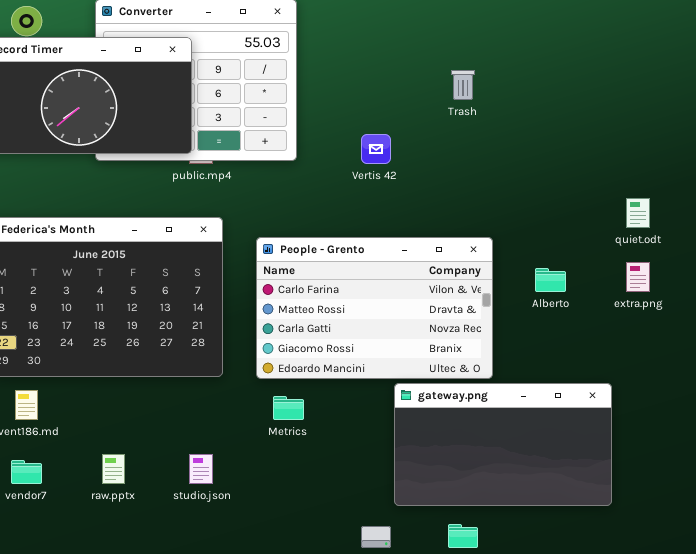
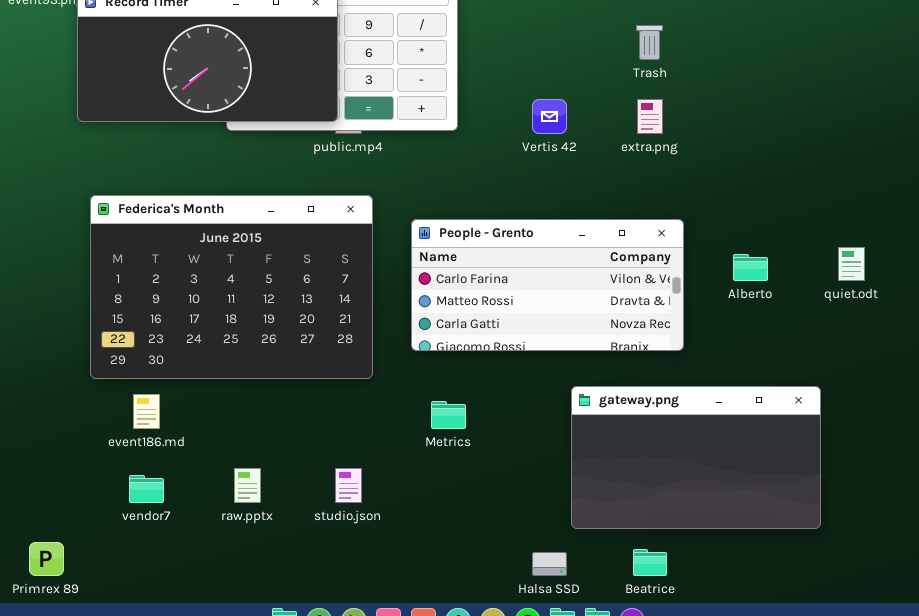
quiet.odt: [626,198,650,228] -> [838,247,865,281], moved
People - Grento: [256,237,493,379] -> [411,219,684,351], resized
extra.png: [626,262,650,292] -> [637,99,663,134], moved

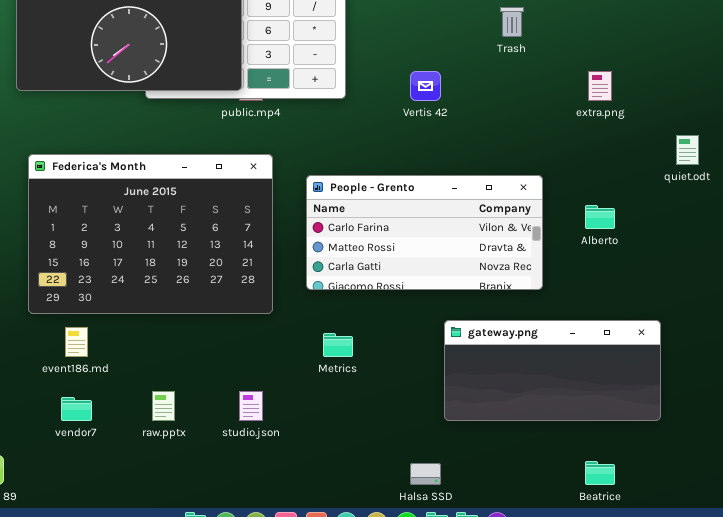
extra.png: [637,99,663,134] -> [588,71,612,101], moved
quiet.odt: [838,247,865,281] -> [676,135,699,165], moved
gateway.png: [571,386,821,529] -> [444,320,661,421], resized
Beatrice: [633,549,667,576] -> [585,461,615,485], moved

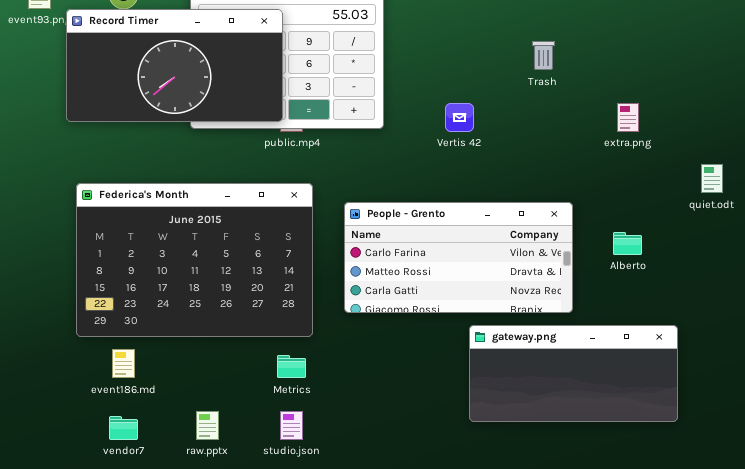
gateway.png: [444,320,661,421] -> [469,325,678,422], moved
Metrics: [323,333,353,357] -> [277,355,306,378], moved

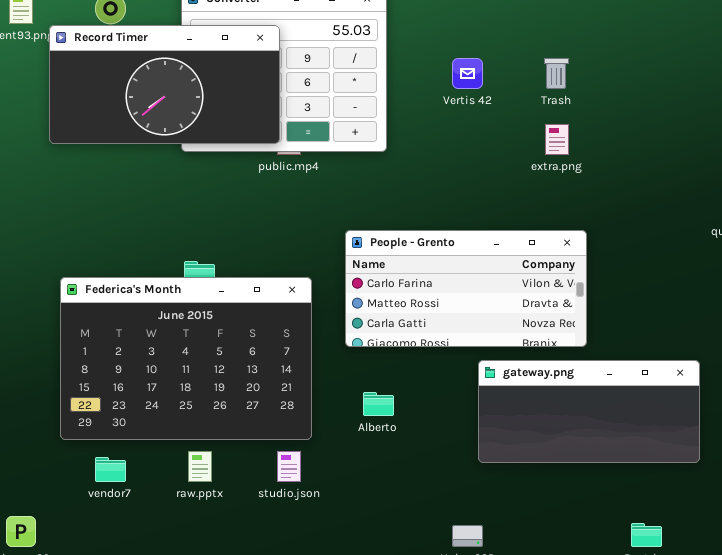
Vertis 42: [445,103,474,132] -> [452,58,483,89], moved
extra.png: [617,103,639,132] -> [545,124,569,155], moved
Federica's Month: [76,183,313,337] -> [60,277,312,440], moved
Alberto: [613,232,642,255] -> [363,392,394,416], moved

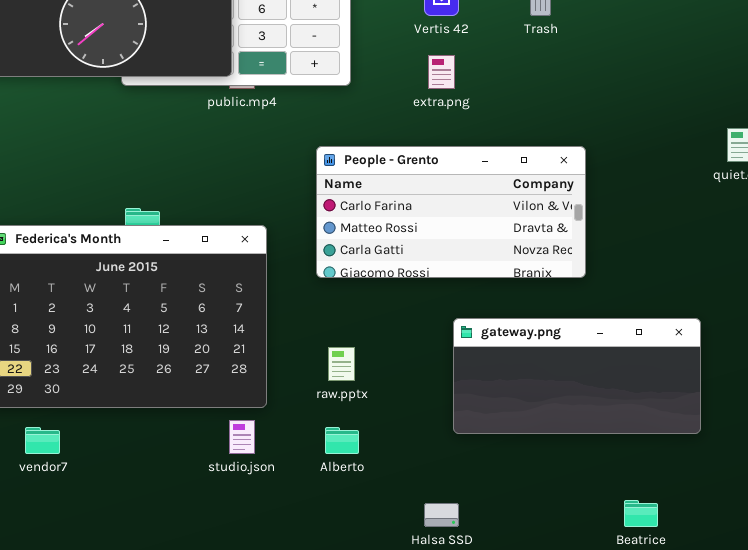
extra.png: [545,124,569,155] -> [428,55,455,89], moved
People - Grento: [345,230,587,347] -> [316,146,586,278], moved
Alberto: [363,392,394,416] -> [325,427,359,454], moved
raw.pptx: [188,451,212,482] -> [328,347,355,381], moved

